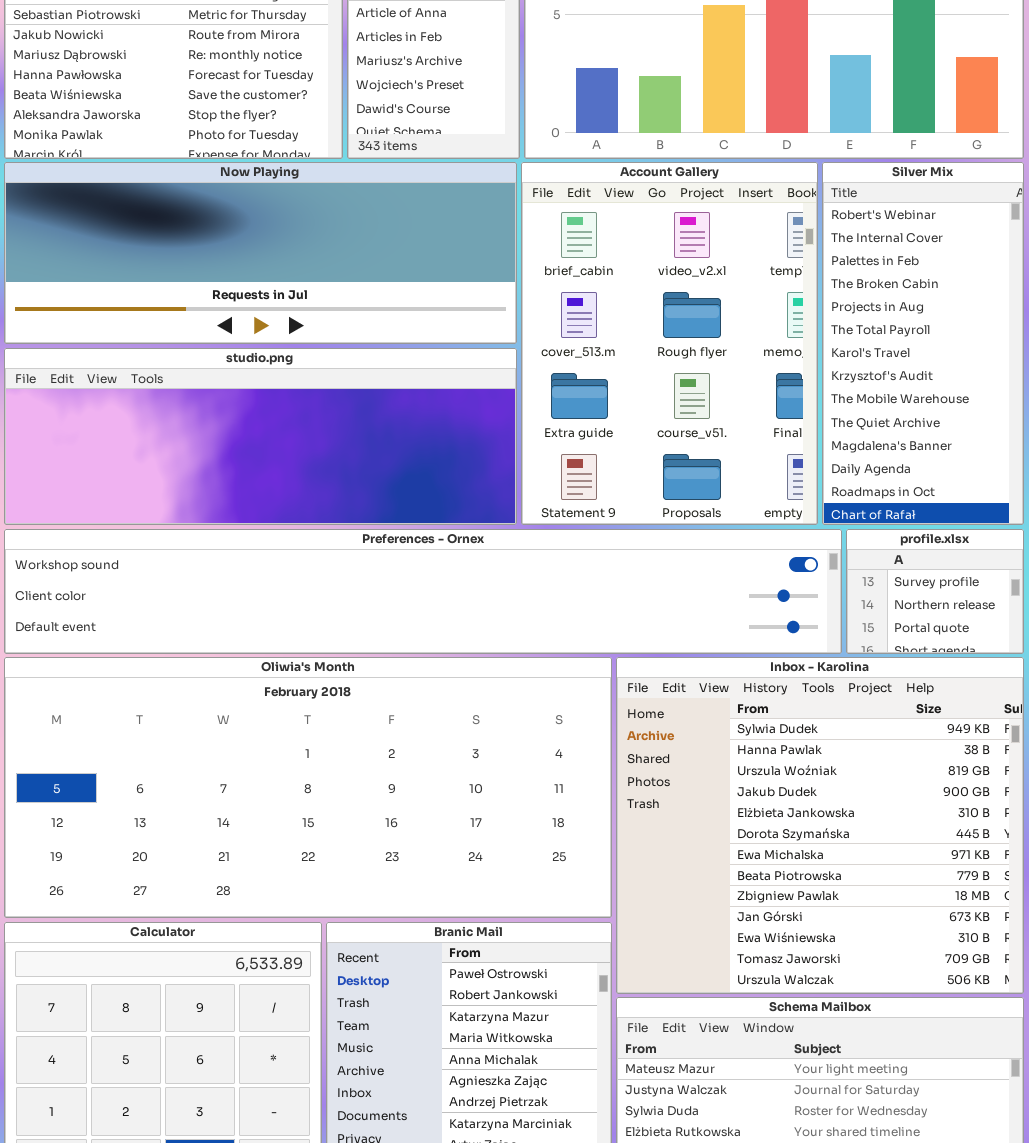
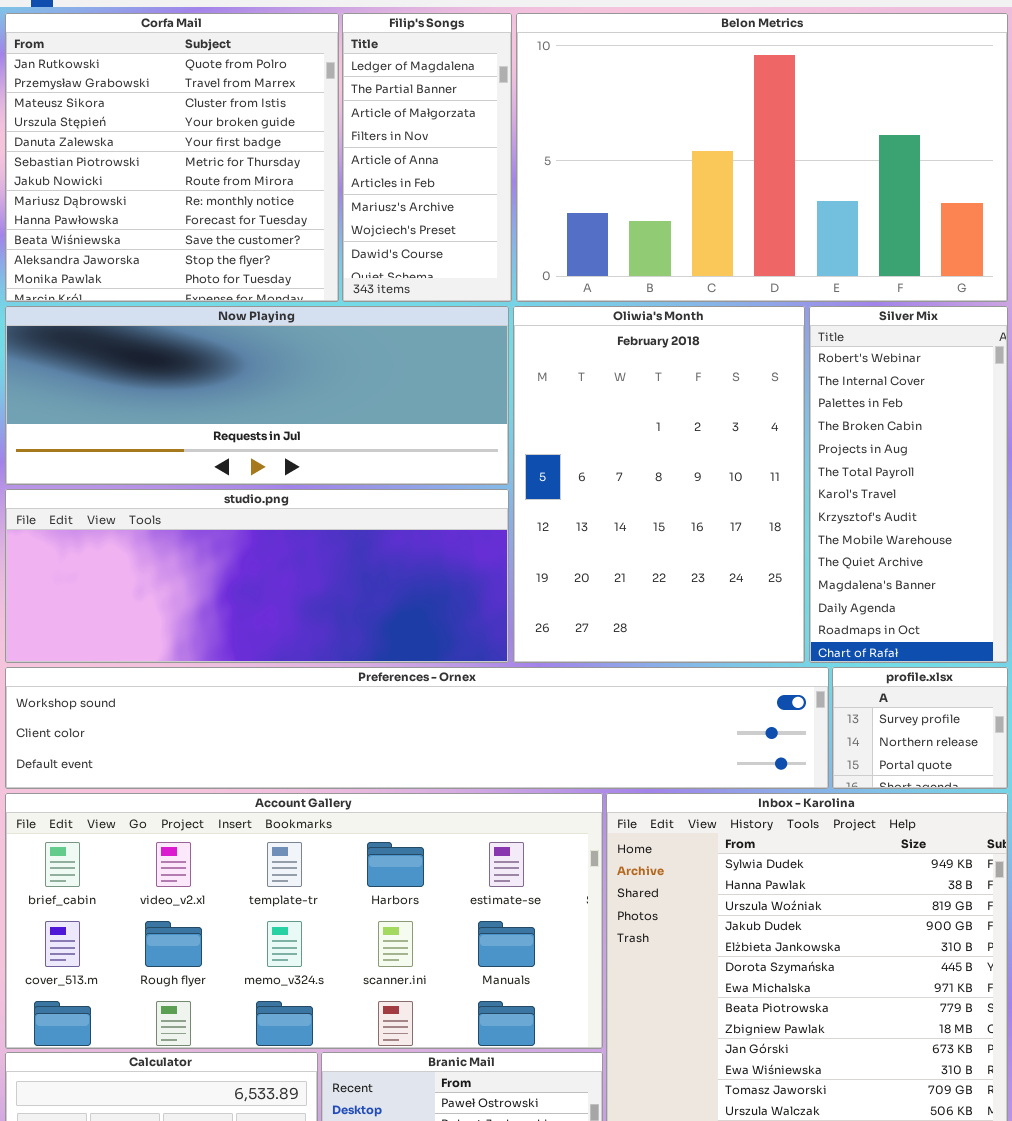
Account Gallery: [521,162,818,525] -> [5,793,603,1049], moved, resized
Oliwia's Month: [4,657,612,918] -> [513,306,805,663], moved, resized

